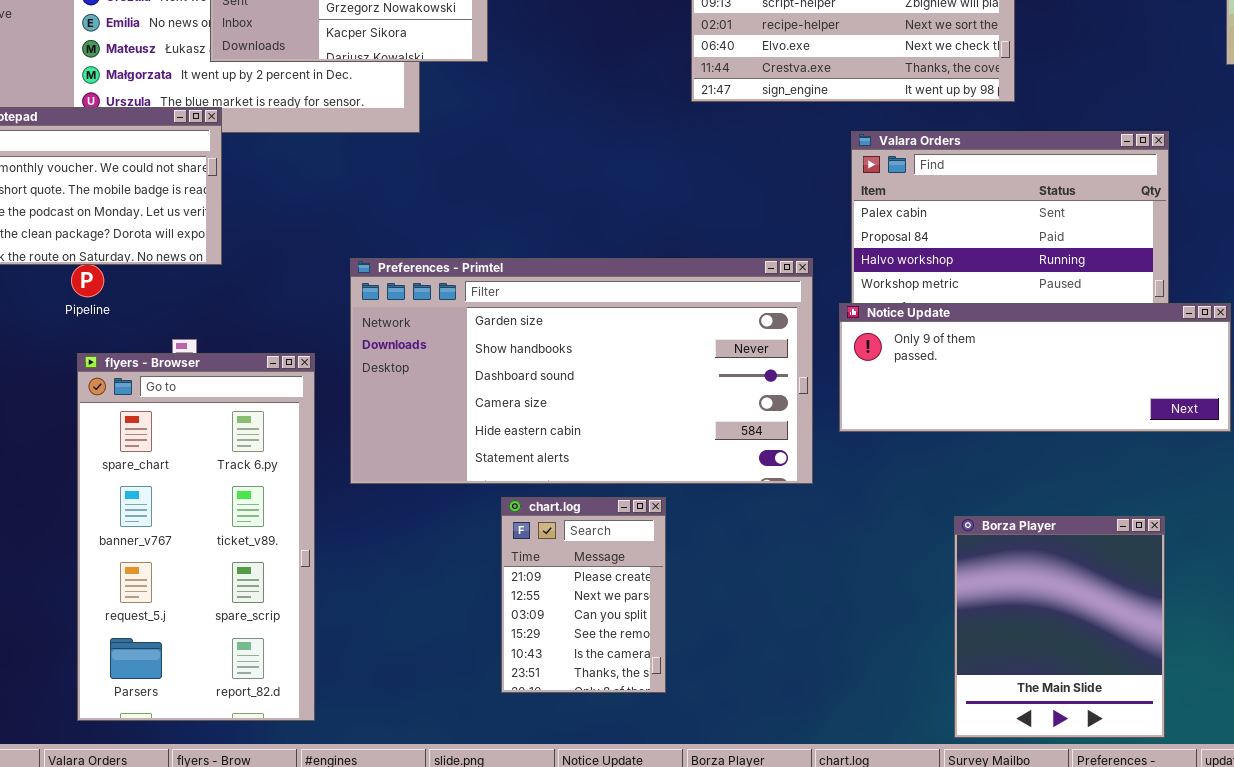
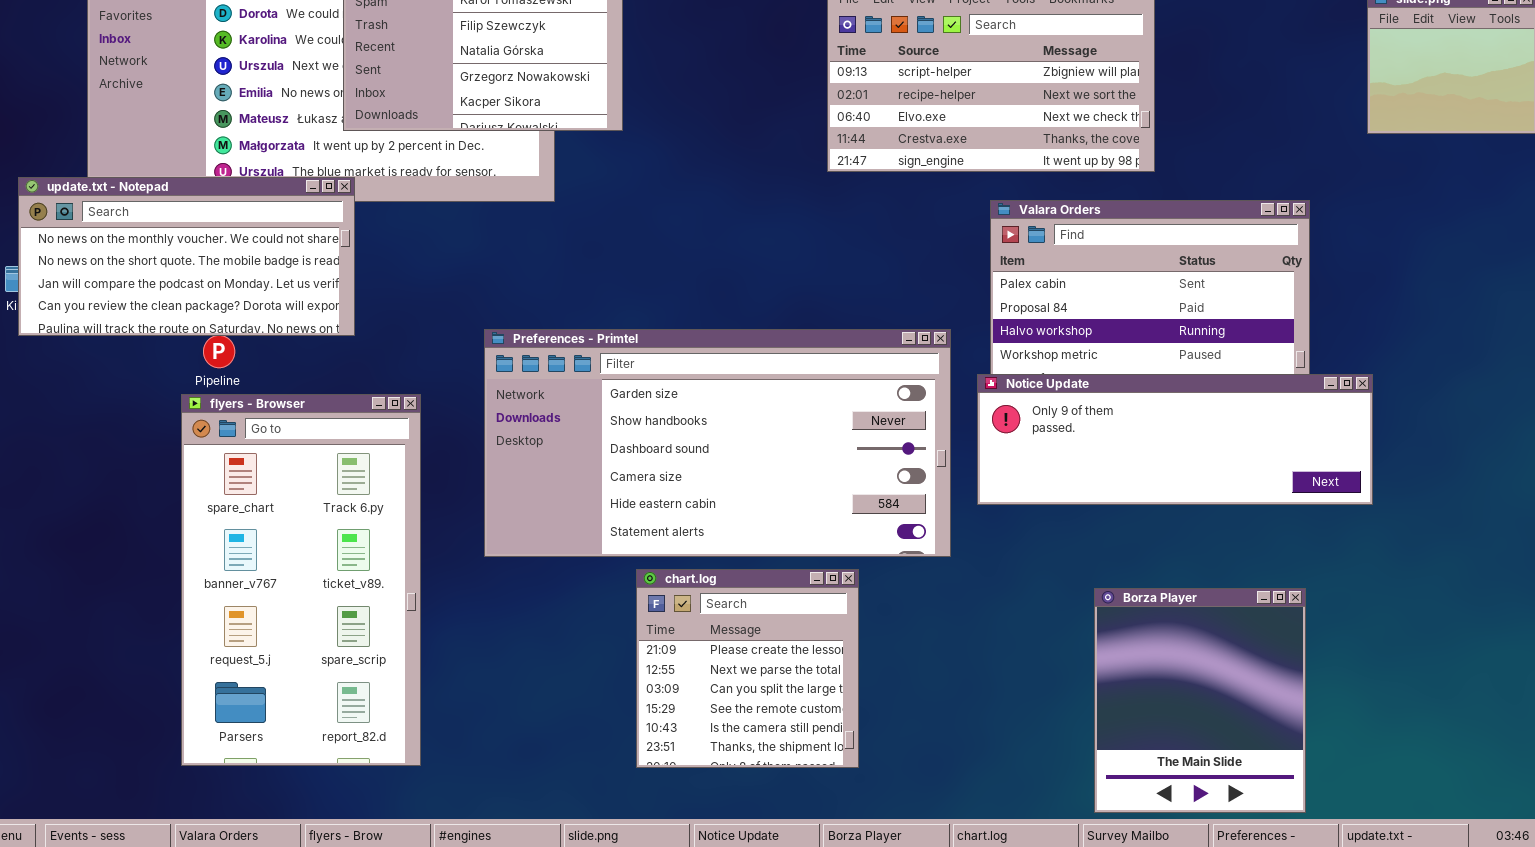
flyers - Browser: [77,353,315,721] -> [181,394,421,766], moved
chart.log: [501,497,666,693] -> [636,569,859,768], resized

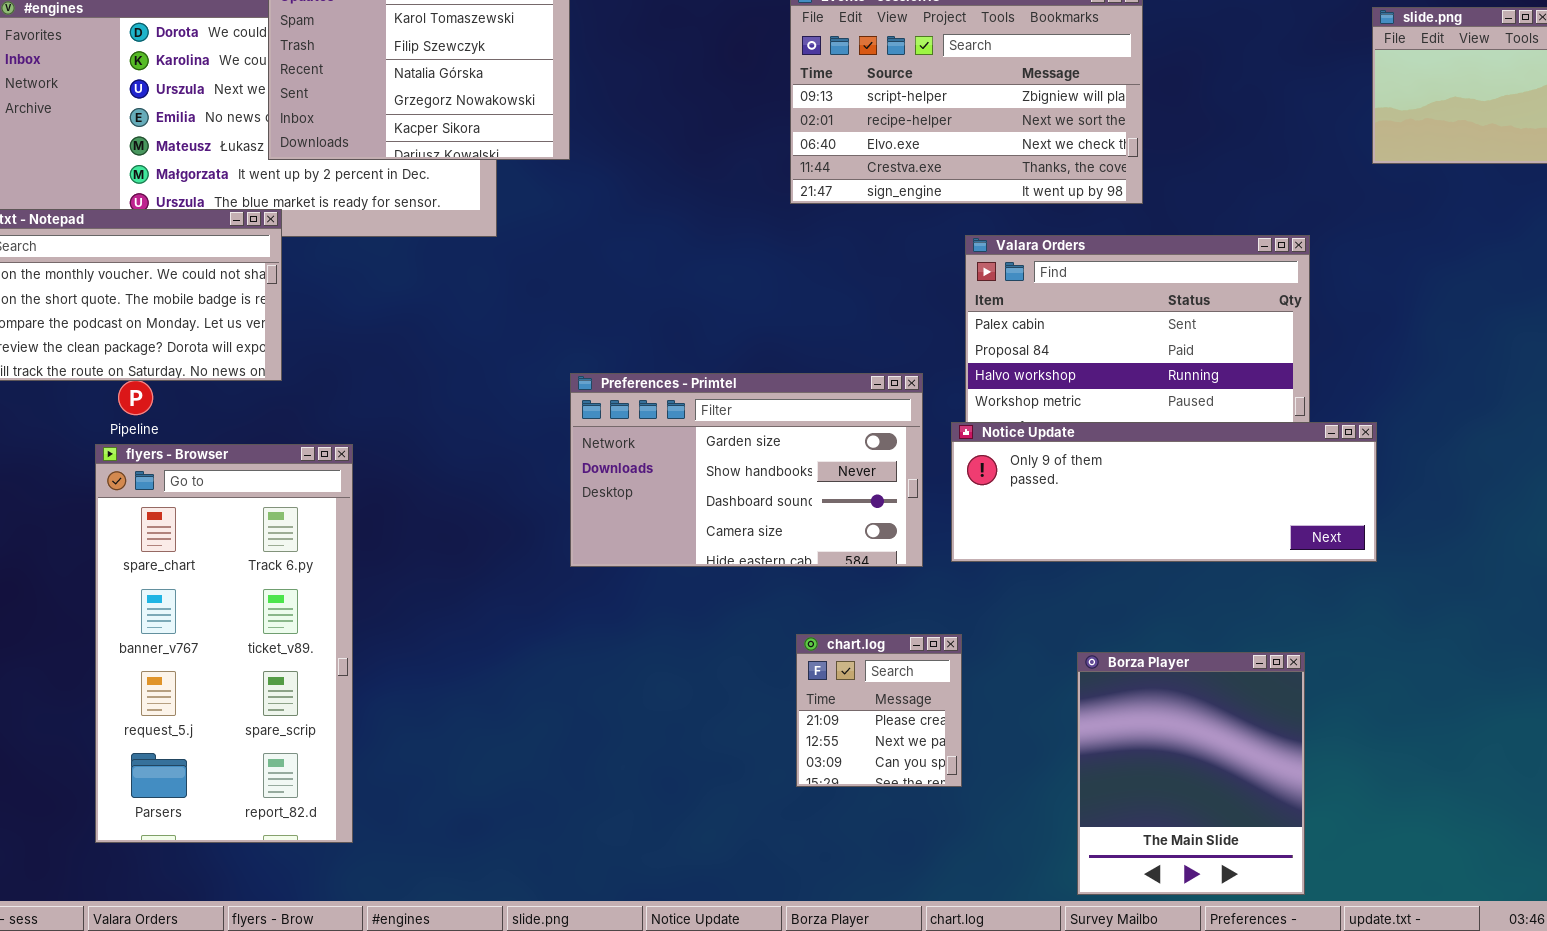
Preferences - Primtel: [484,329,951,557] -> [570,373,923,567], resized
chart.log: [636,569,859,768] -> [796,634,962,787], moved, resized

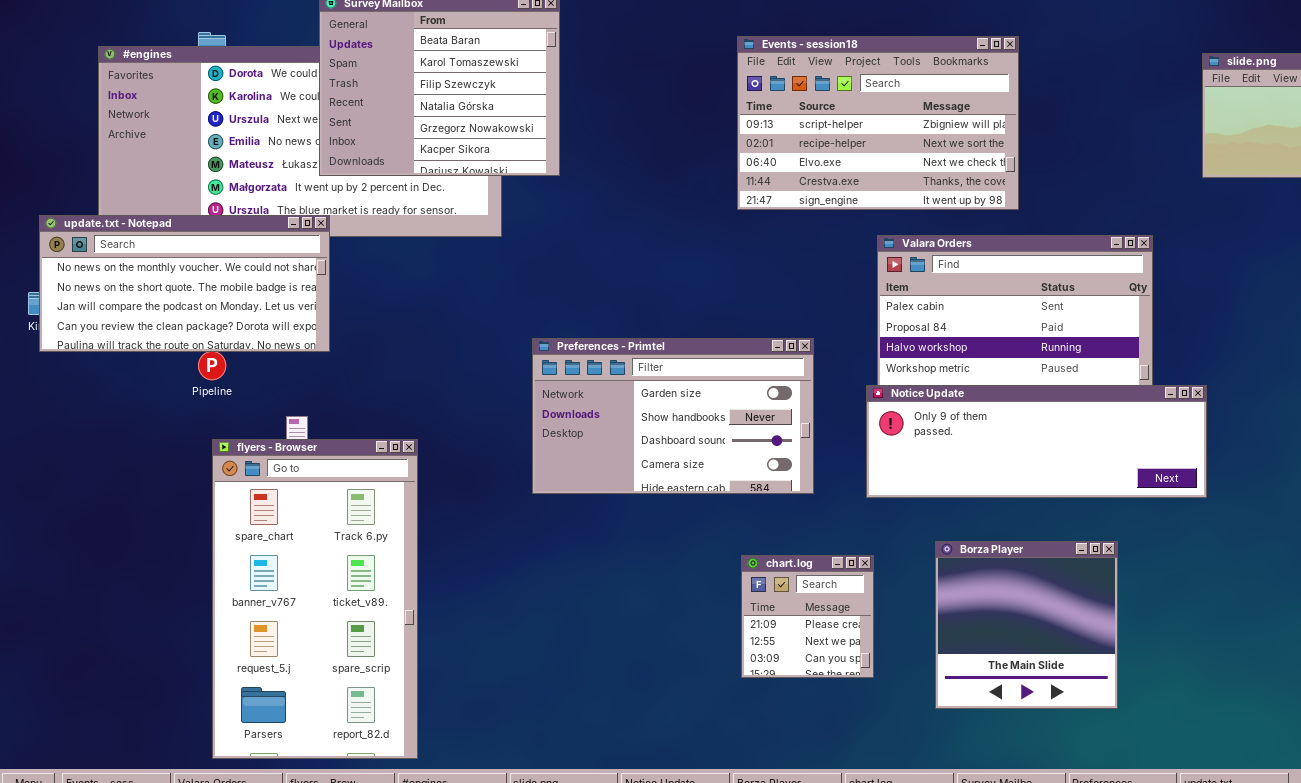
Preferences - Primtel: [570,373,923,567] -> [532,338,814,494], moved
flyers - Browser: [95,444,353,843] -> [212,439,418,759], moved
Borza Player: [1077,652,1305,895] -> [935,541,1118,709], moved, resized

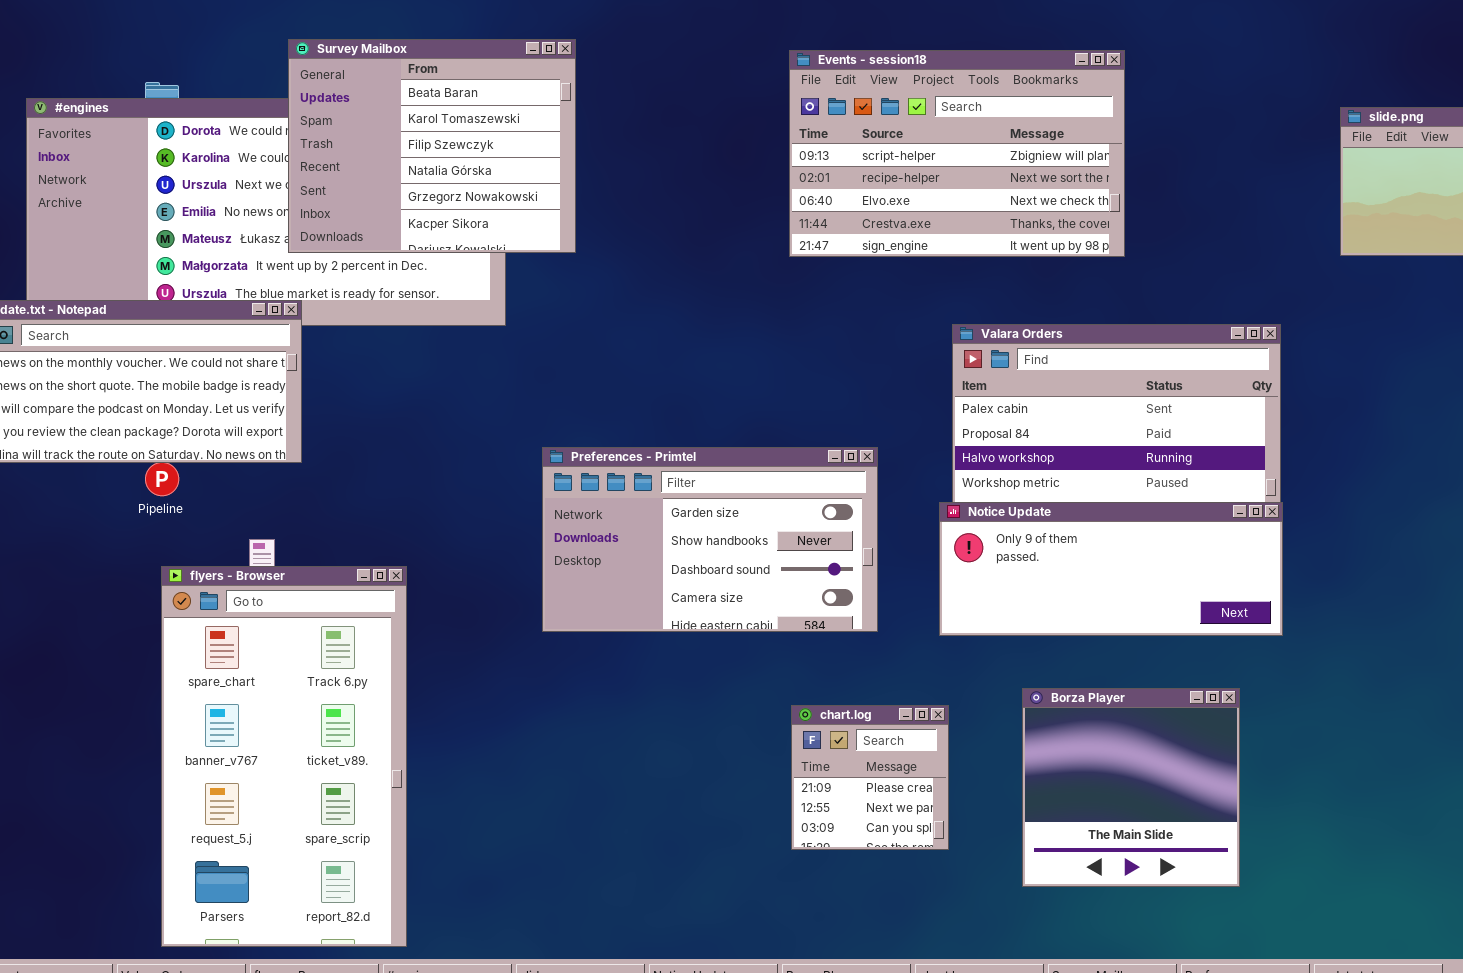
Events - session18: [737,36,1019,210] -> [789,50,1125,257], moved
Notice Update: [866,385,1207,498] -> [939,502,1283,636], resized

